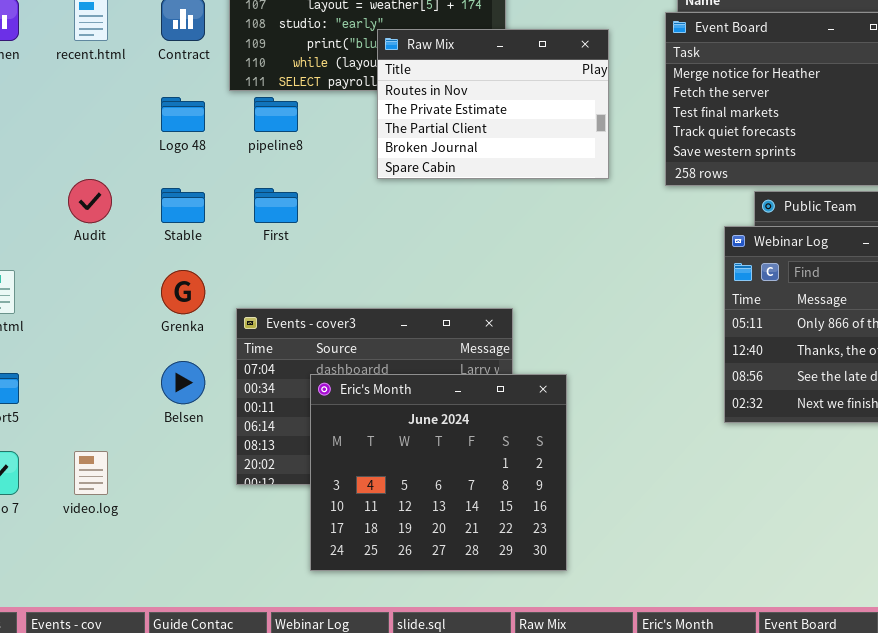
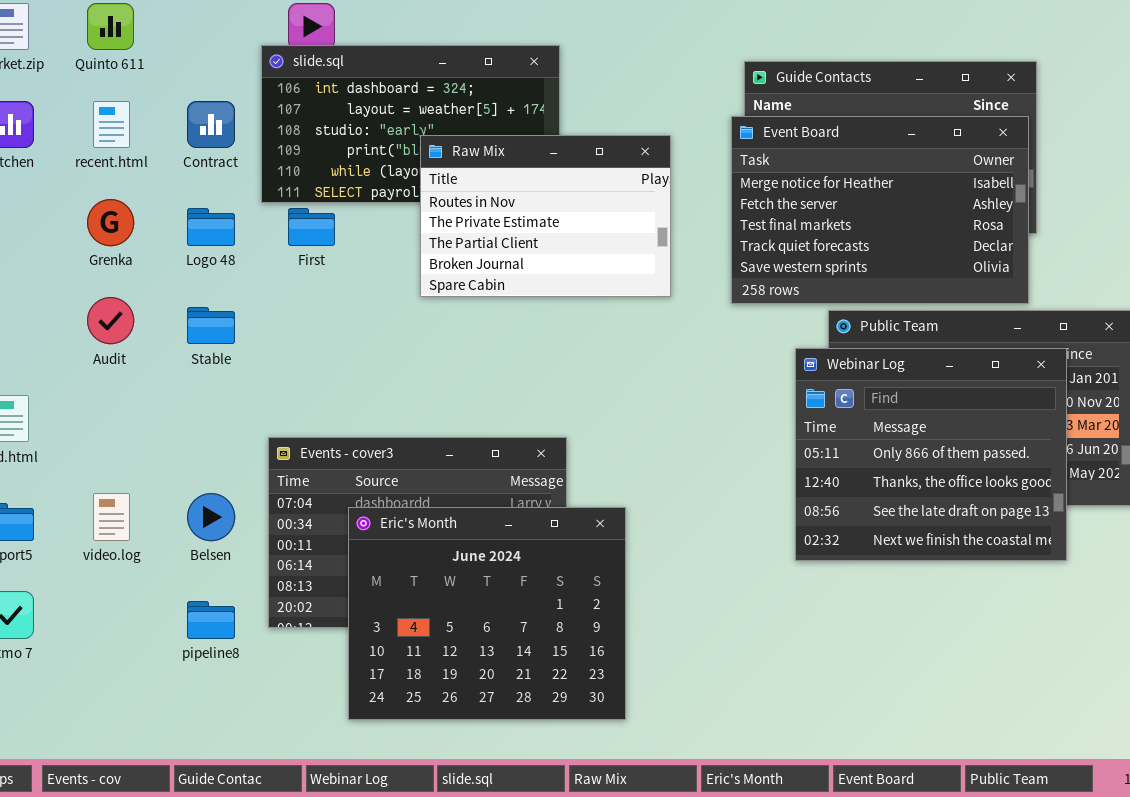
pipeline8: [254,97,298,132] -> [187,601,235,639], moved
First: [254,188,298,223] -> [288,208,335,246], moved
Grenka: [161,270,205,314] -> [87,199,134,246], moved
video.log: [74,451,108,495] -> [93,493,130,541], moved

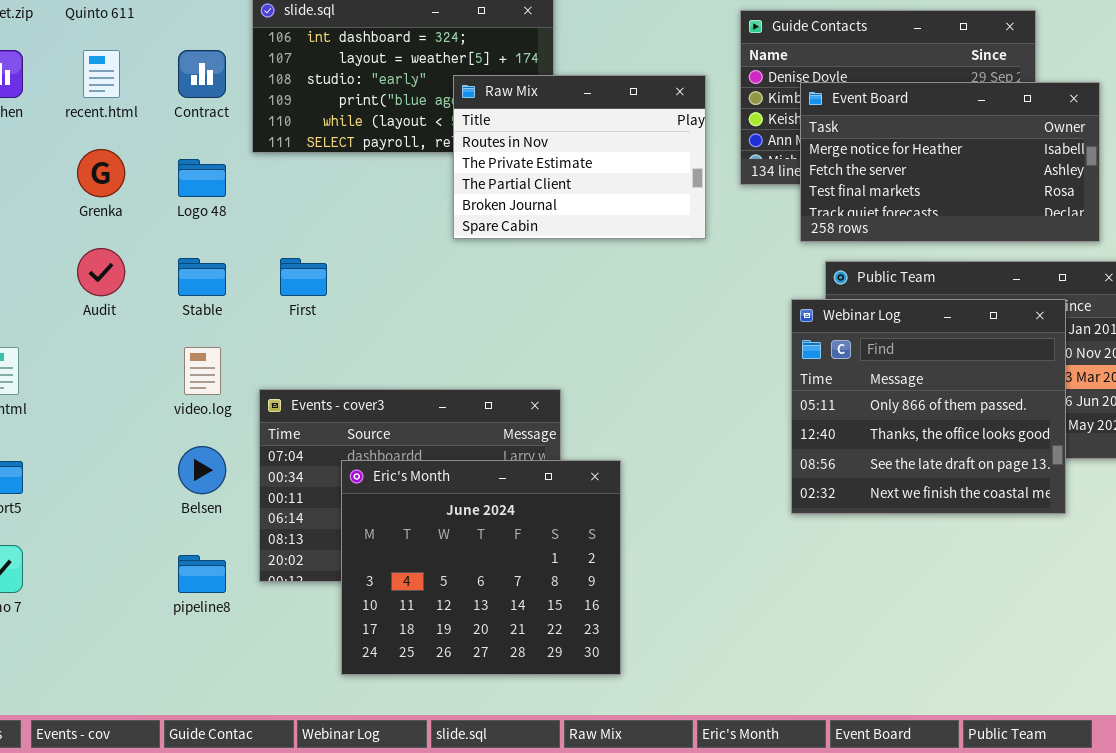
Event Board: [731,116,1029,304] -> [800,82,1100,242], moved, resized
Raw Mix: [420,135,671,297] -> [453,75,706,239], moved
First: [288,208,335,246] -> [280,258,327,296], moved
video.log: [93,493,130,541] -> [184,347,221,395], moved

